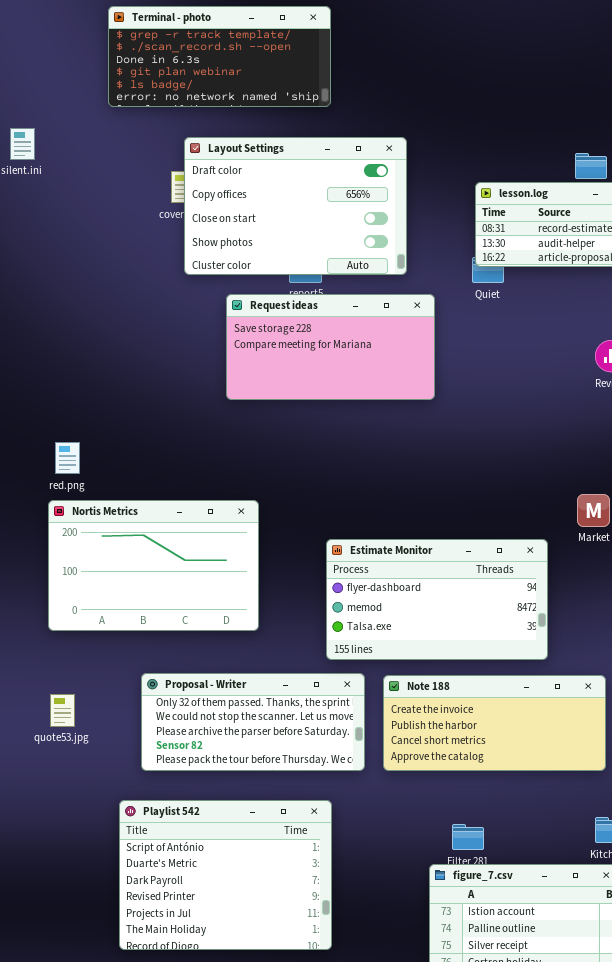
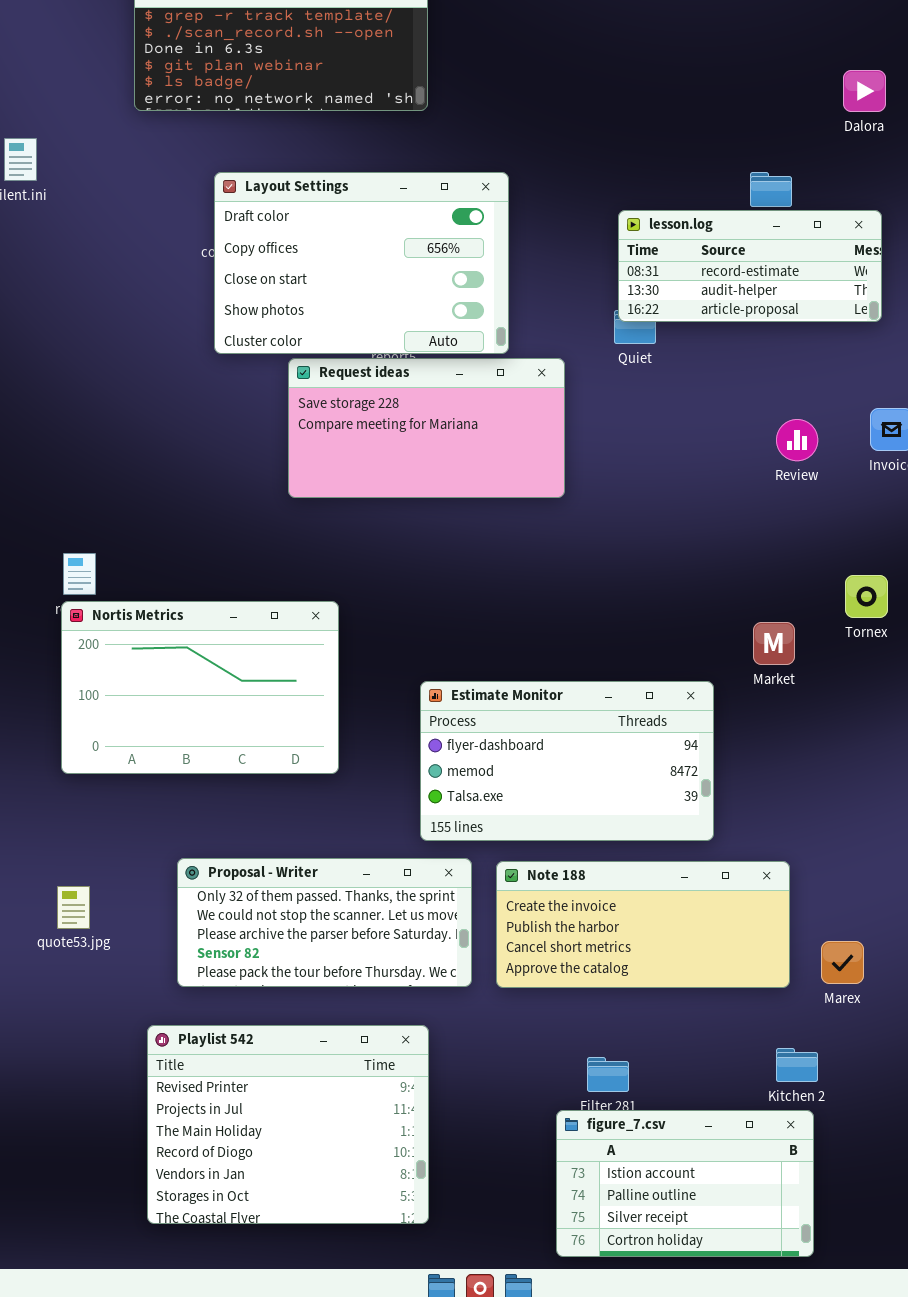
Layout Settings: [184,137,407,275] -> [214,172,509,354], moved
Nortis Metrics: [48,500,259,631] -> [61,601,339,774], moved
Playlist 542: [119,800,332,950] -> [147,1025,429,1224], scrolled down 3 rows

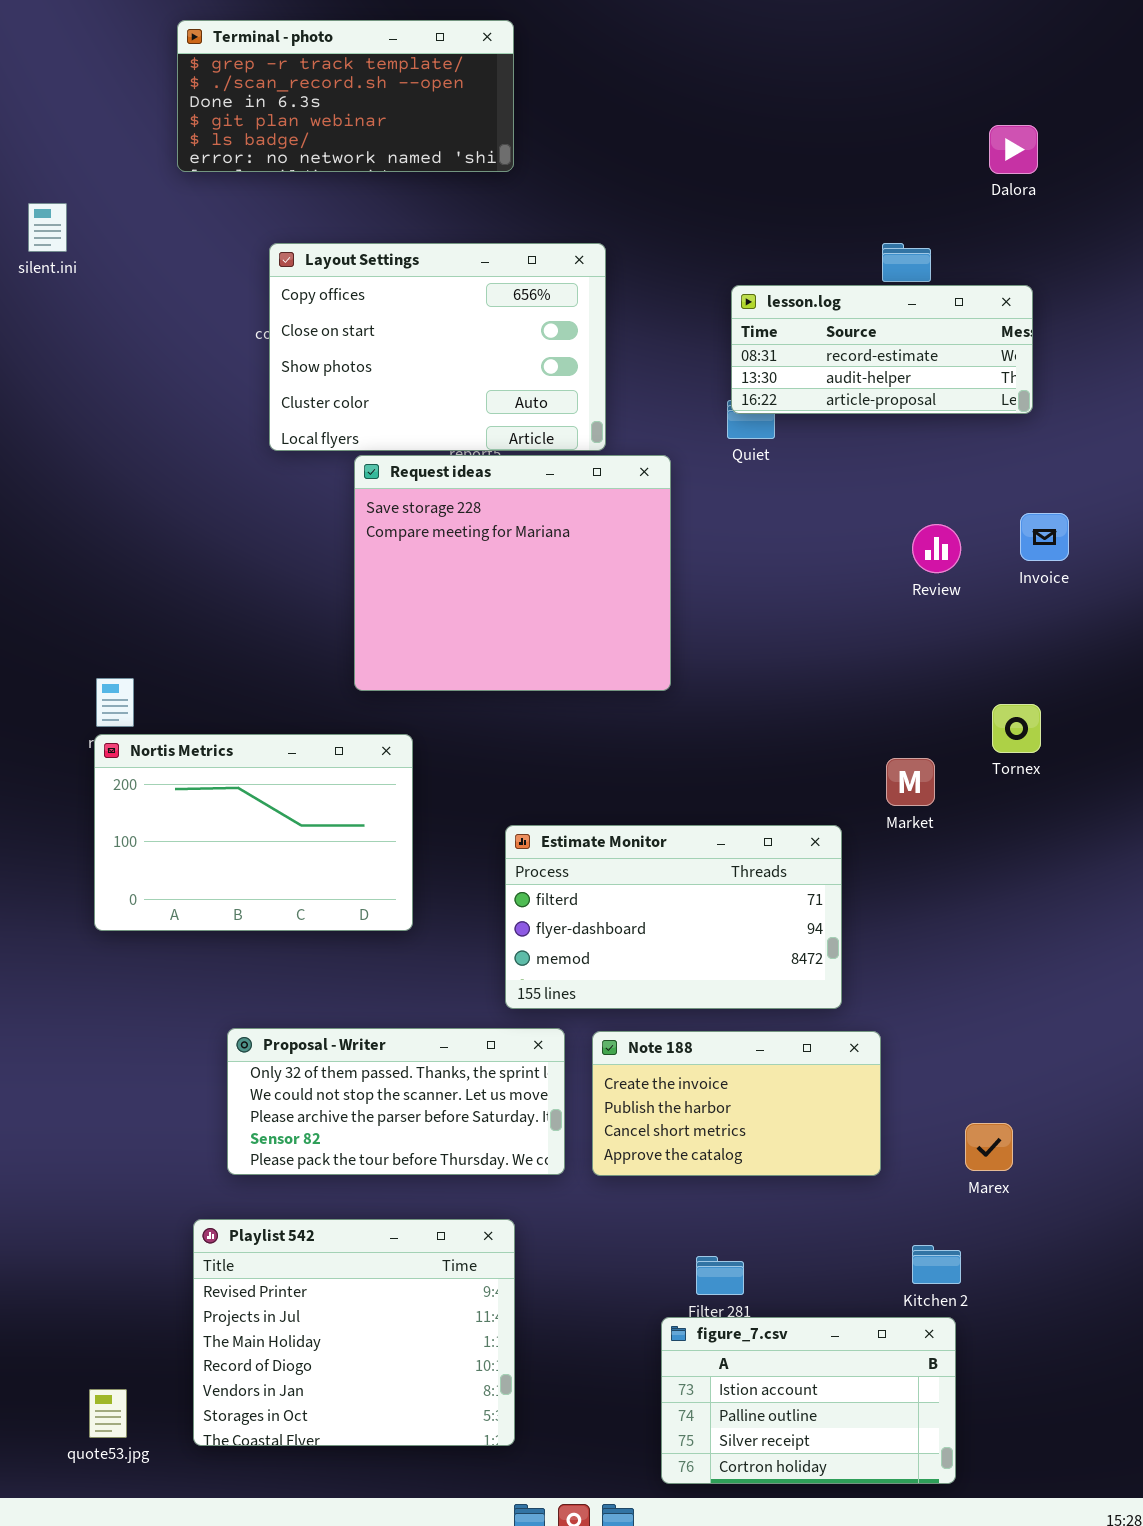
Layout Settings: [214,172,509,354] -> [269,243,606,451], scrolled down 1 row
Request ideas: [288,358,565,498] -> [354,455,671,691], resized
Estimate Monitor: [420,681,714,841] -> [505,825,842,1009], scrolled up 1 row
Note 188: [496,861,790,988] -> [592,1031,881,1176], resized
quote53.jpg: [57,886,90,929] -> [89,1389,127,1438], moved

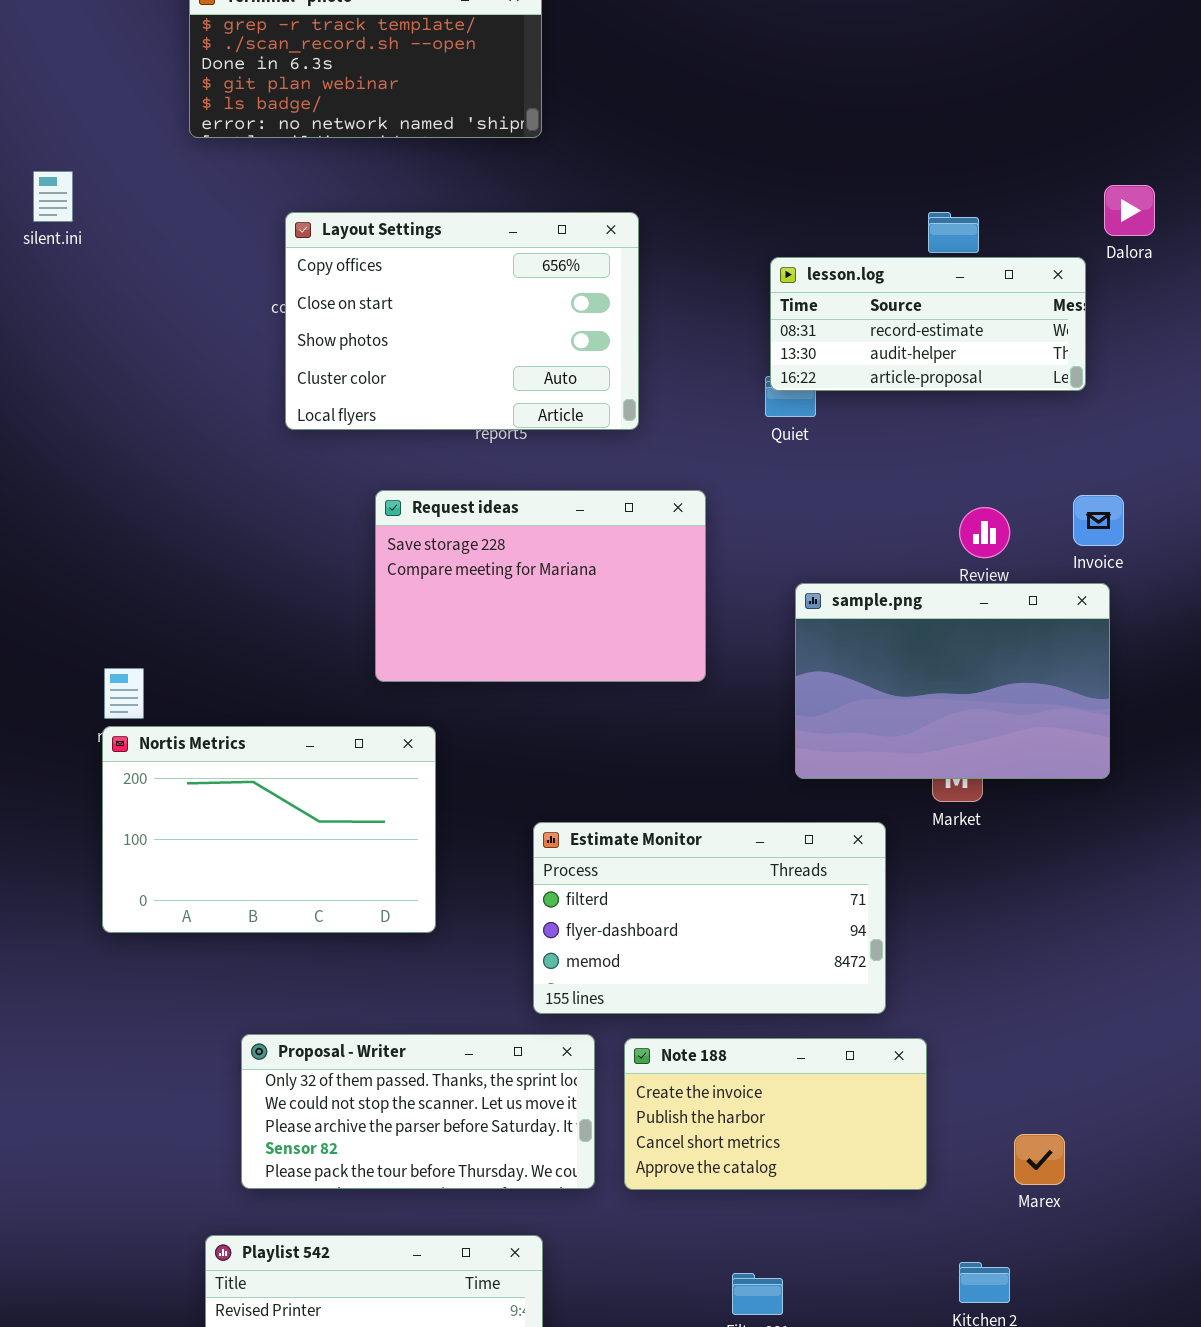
Dalora: [989,125,1038,174] -> [1104,185,1155,236], moved
Request ideas: [354,455,671,691] -> [375,490,706,682], resized
sample.png: none -> [795,583,1110,779], opened

